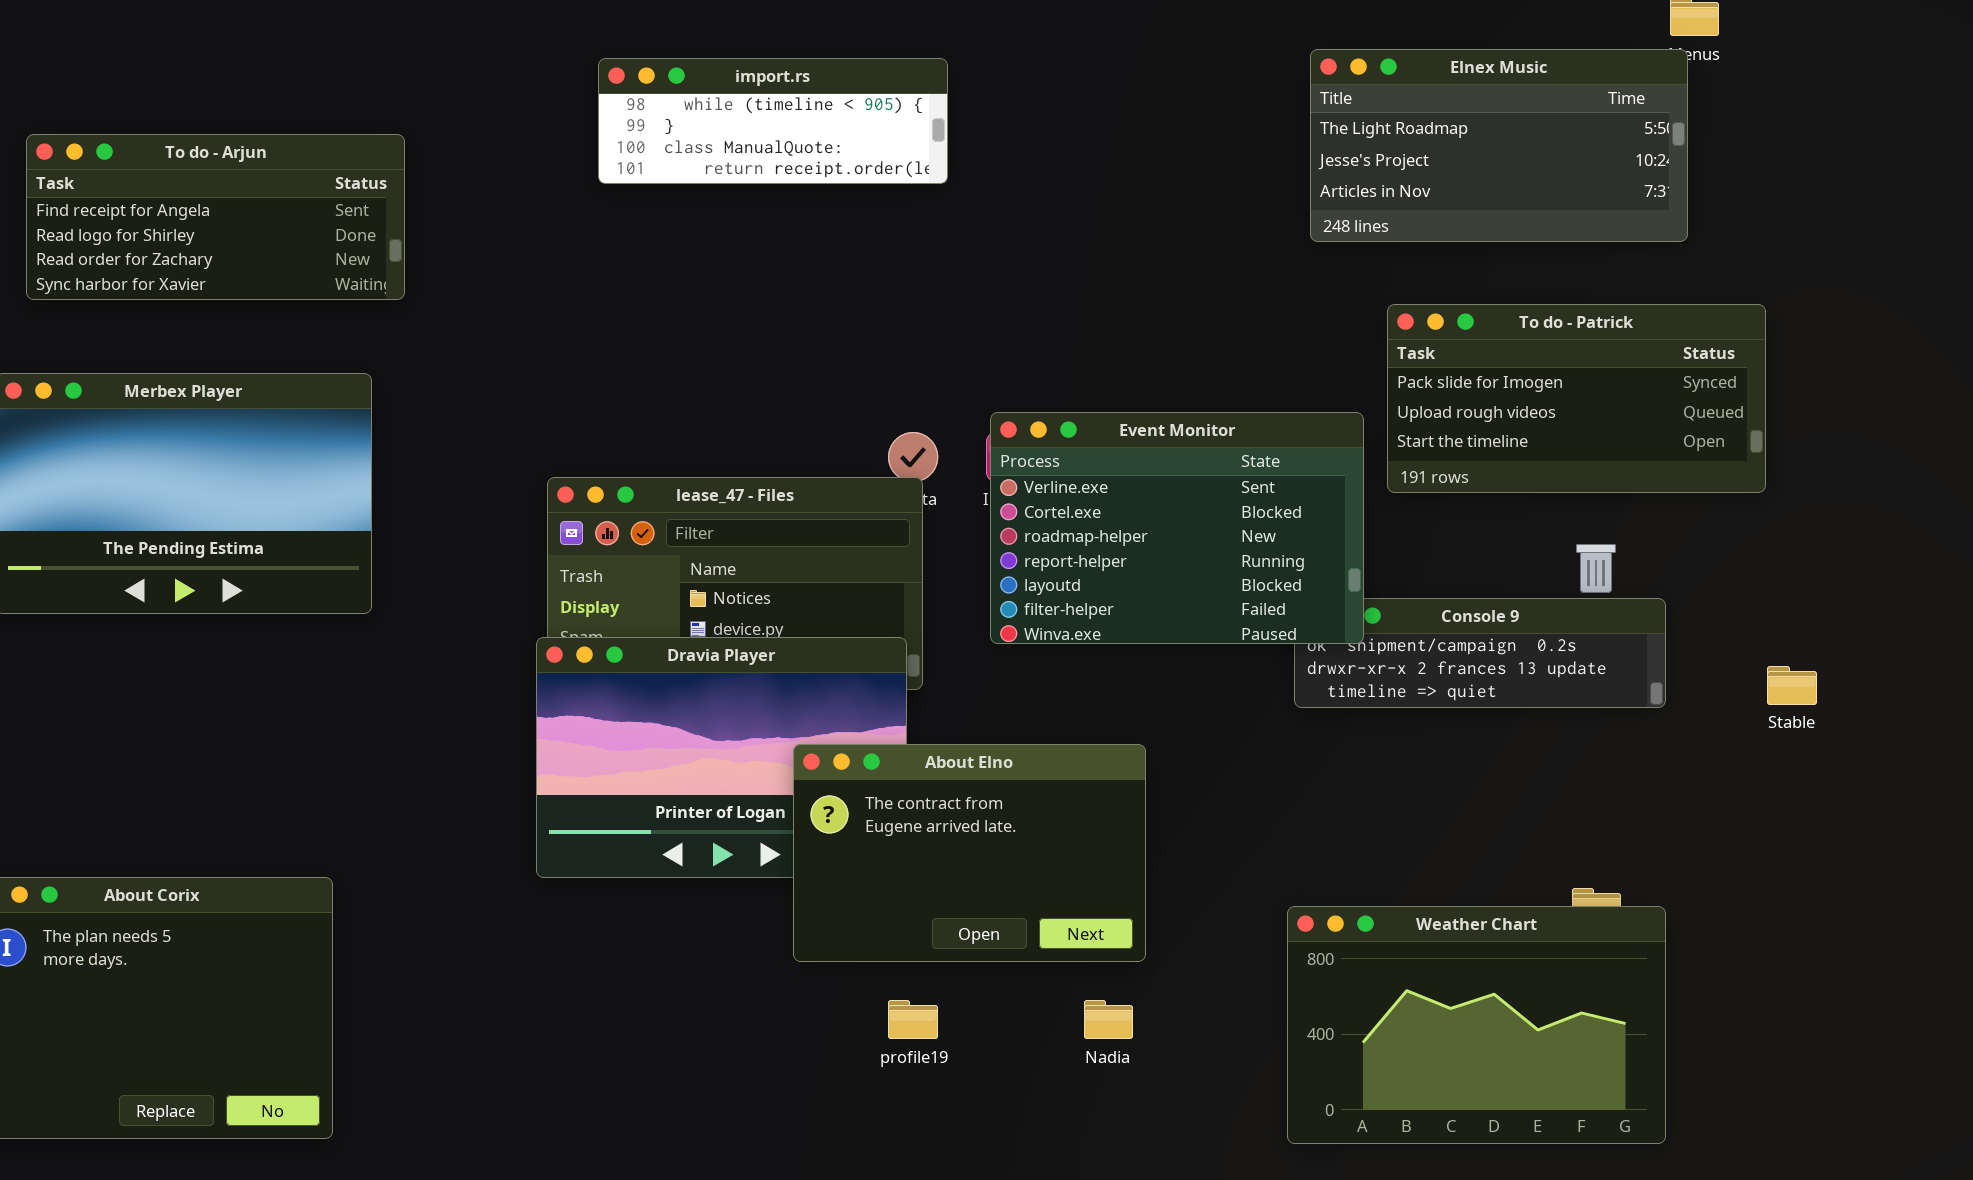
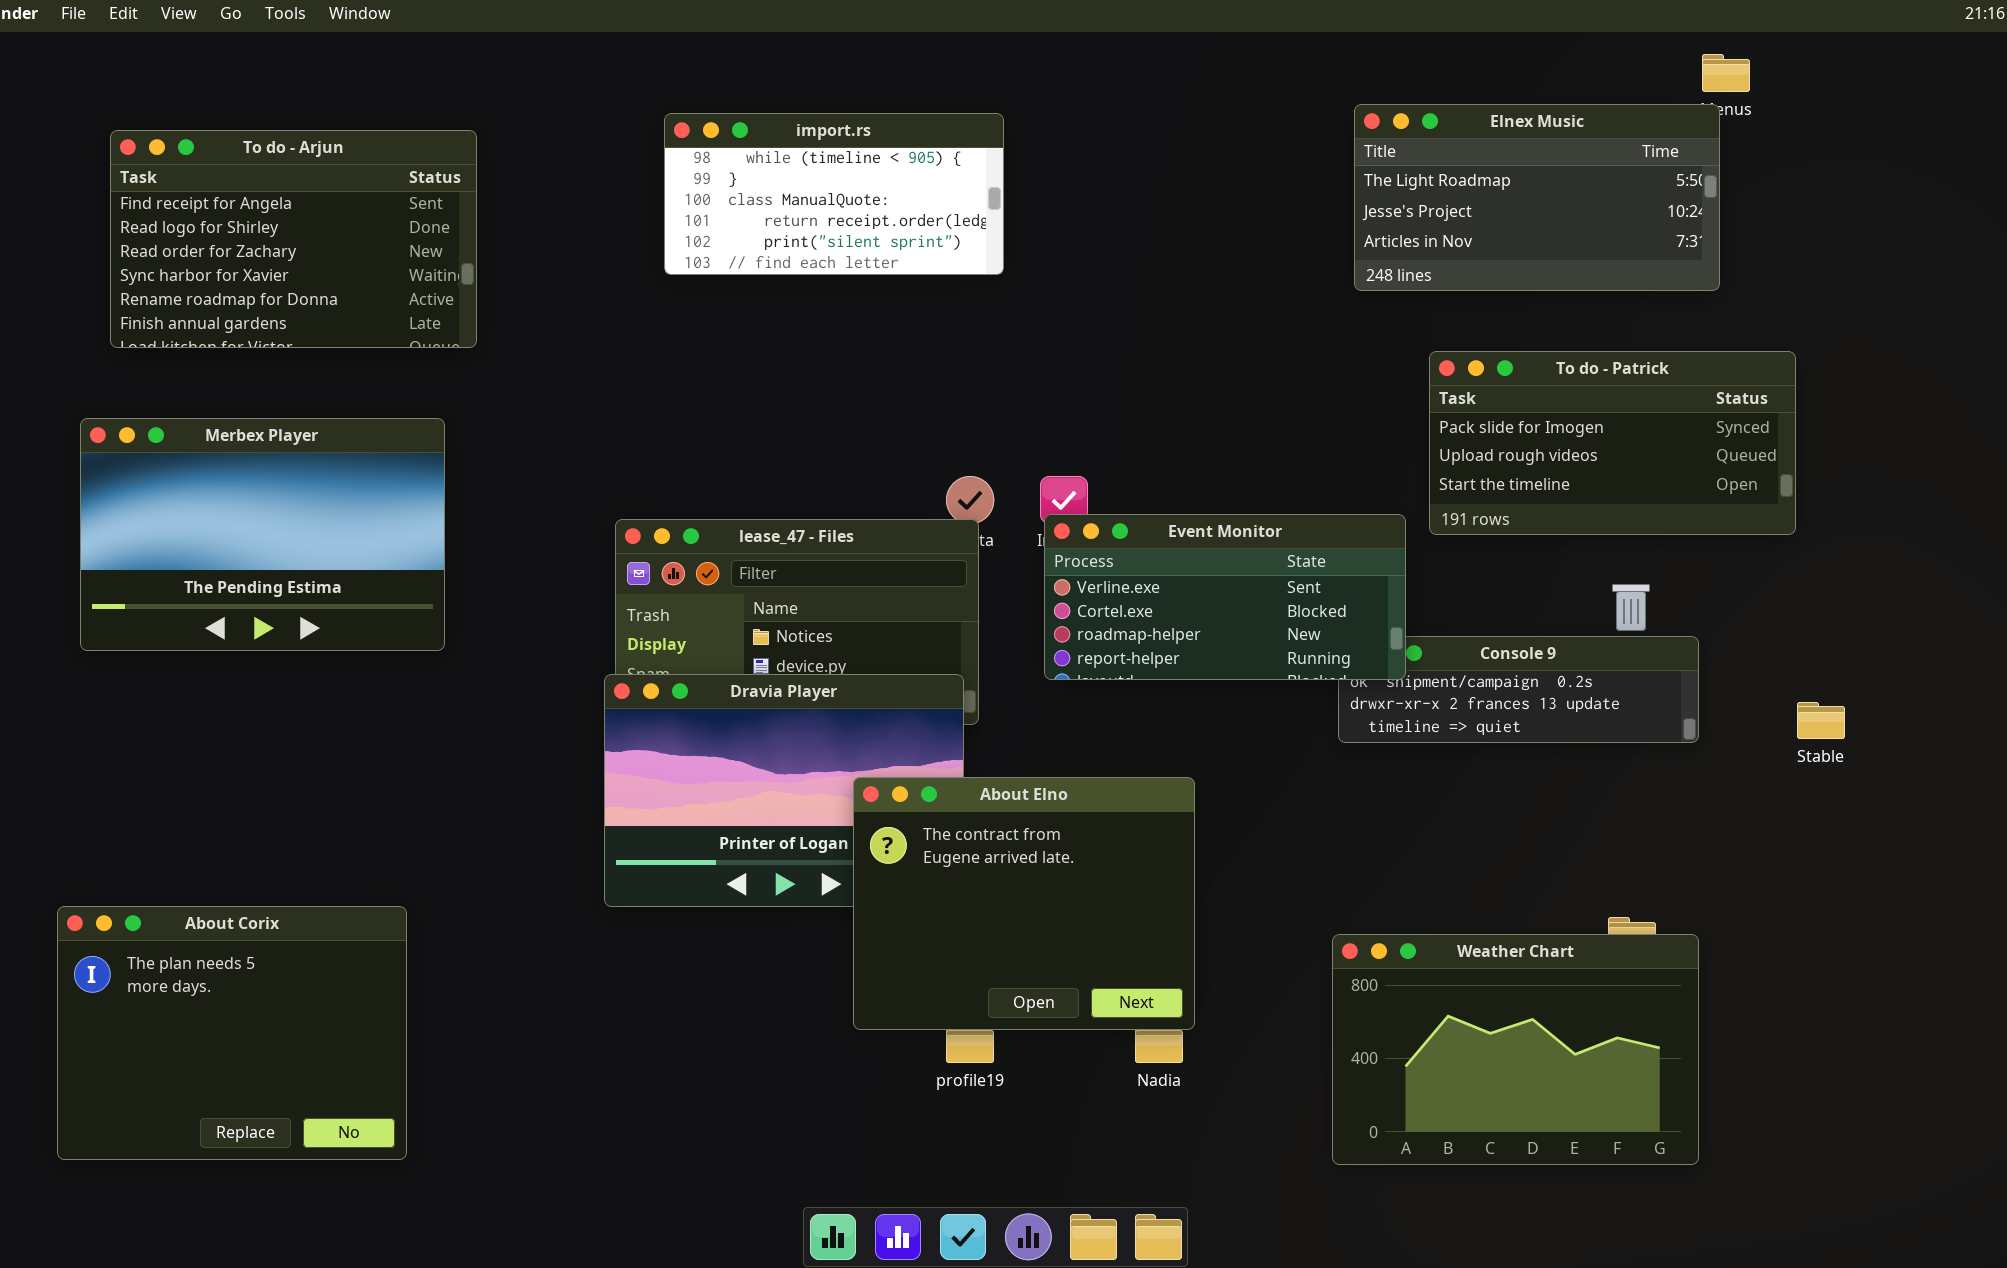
import.rs: [598,58,948,184] -> [664,113,1004,275], resized
To do - Arjun: [26,134,405,300] -> [110,130,477,348], resized
Event Monitor: [990,412,1364,644] -> [1044,514,1406,680], resized
About Elno: [793,744,1146,962] -> [853,777,1195,1030], resized

